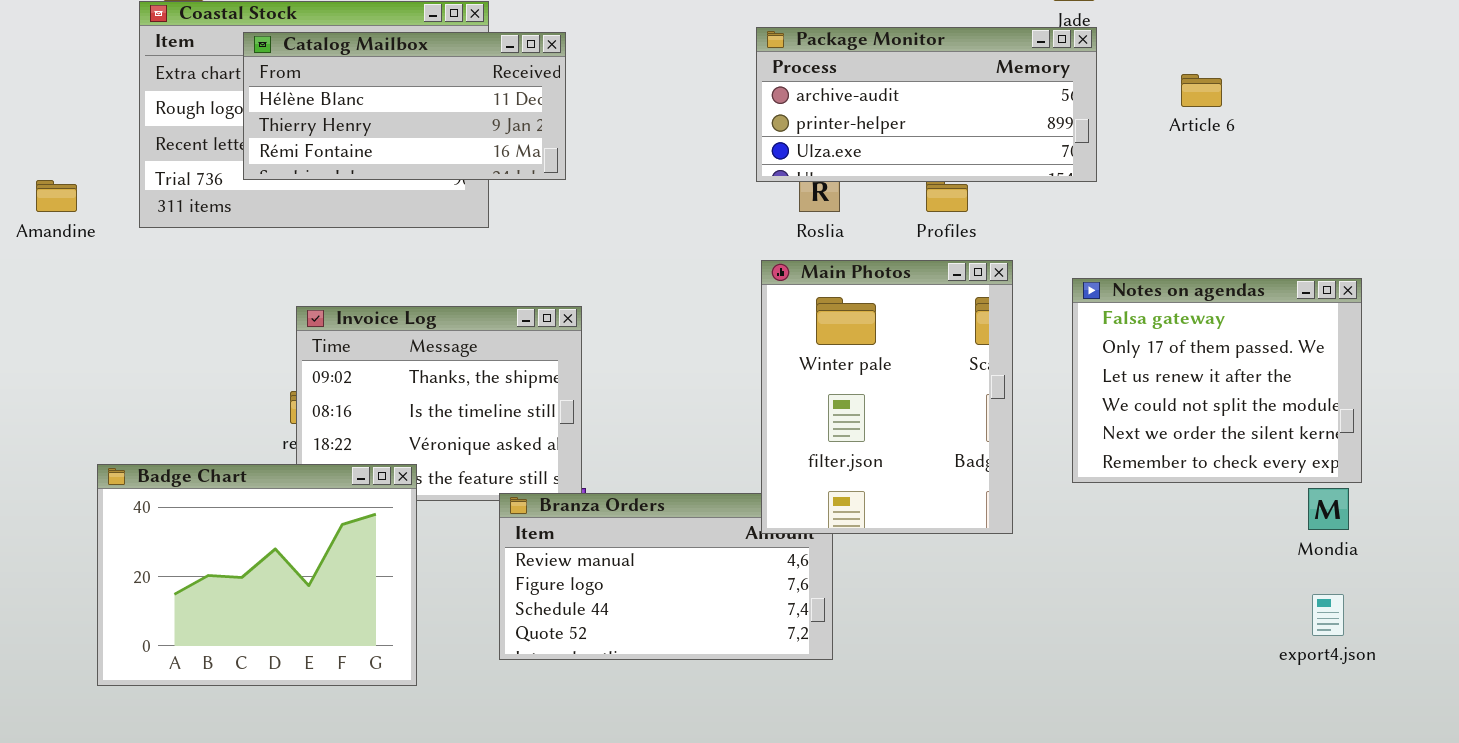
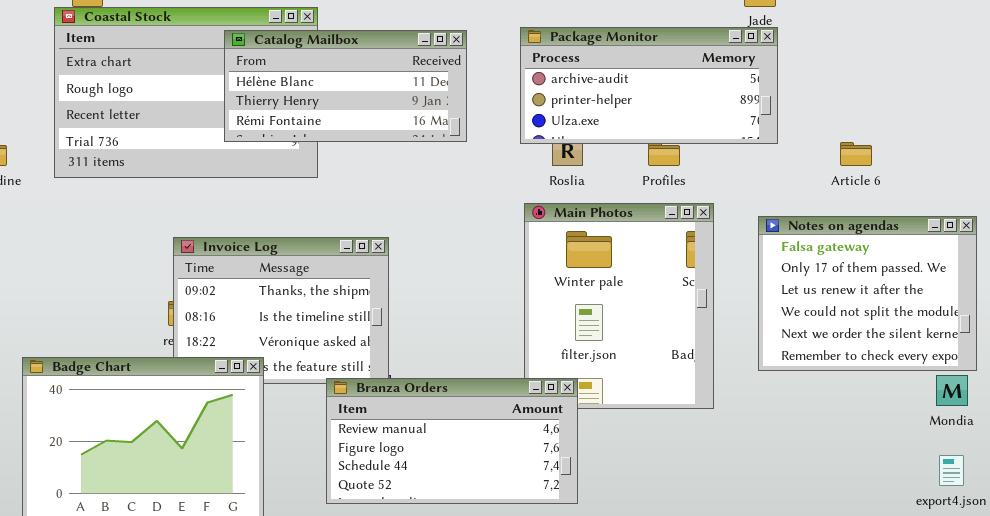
Catalog Mailbox: [243,32,566,180] -> [224,30,467,142], moved
Article 6: [1181,74,1222,107] -> [840,142,872,166], moved
Branza Orders: [499,493,833,660] -> [326,378,578,504], raised

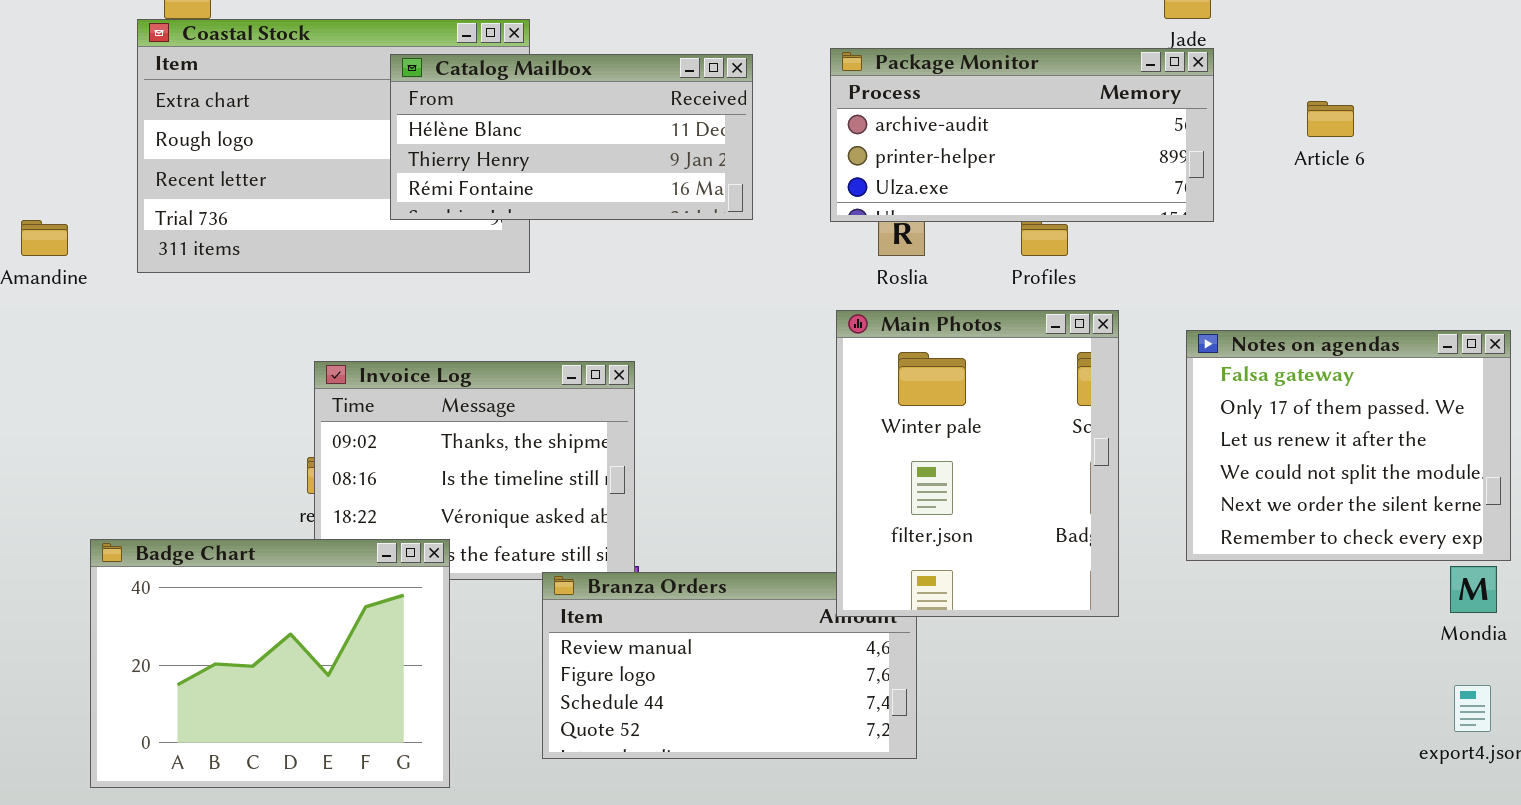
Article 6: [840,142,872,166] -> [1307,101,1354,137], moved
Main Photos: [524,203,714,409] -> [836,310,1119,617], raised

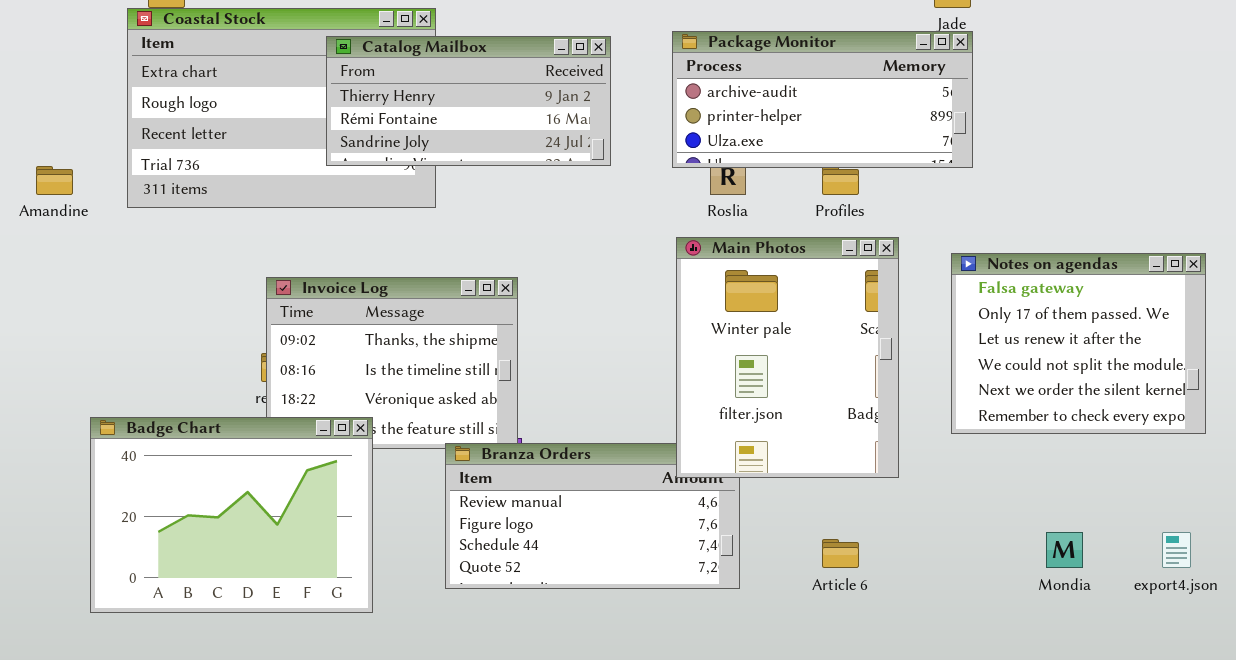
Catalog Mailbox: [390,54,753,220] -> [326,36,611,166], scrolled down 1 row
Article 6: [1307,101,1354,137] -> [822,539,859,568], moved
Mondia: [1450,566,1497,613] -> [1046,532,1083,568], moved

